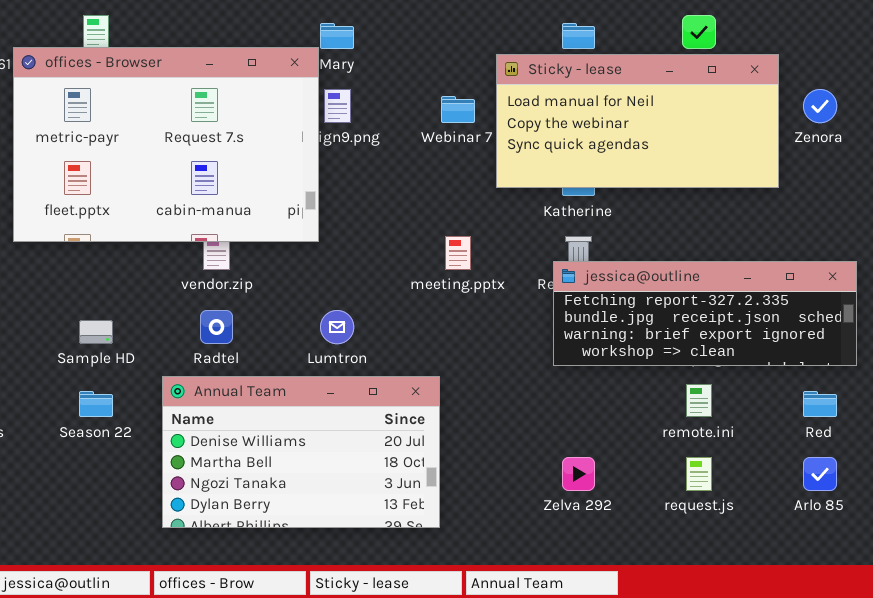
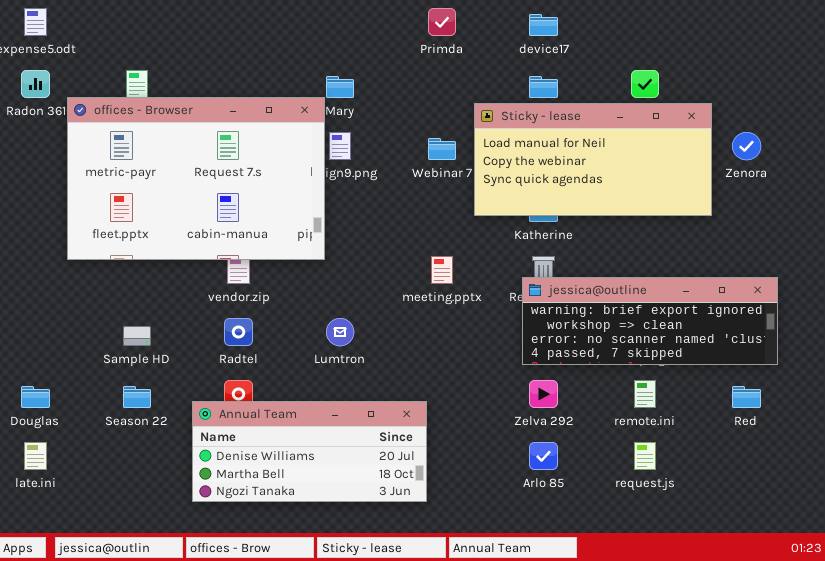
jessica@outline: [553,261,857,366] -> [522,277,778,365], scrolled down 2 rows
Annual Team: [162,376,440,528] -> [192,401,427,502], resized
Zelva 292: [562,457,595,491] -> [529,380,558,408], moved
Arlo 85: [803,457,837,491] -> [529,442,558,470], moved

